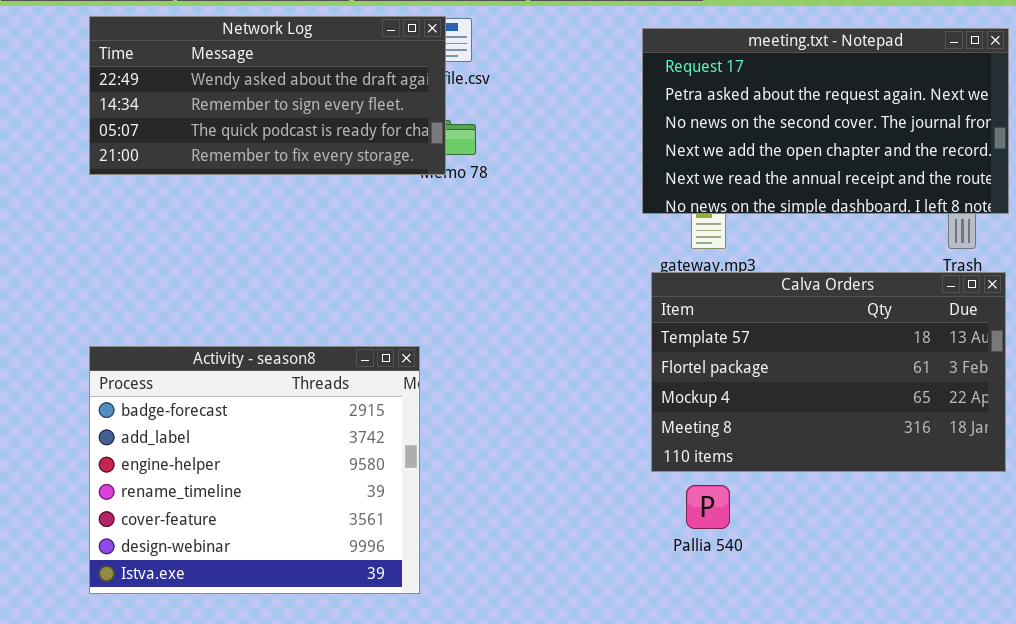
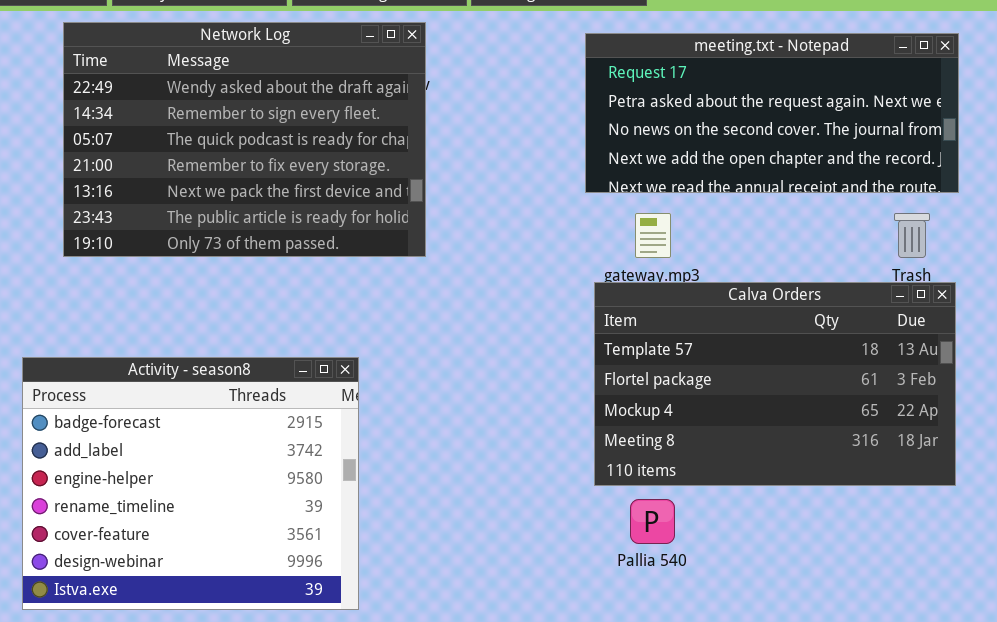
Network Log: [89,16,446,175] -> [63,22,426,257], moved, resized
meeting.txt - Notepad: [642,28,1009,214] -> [585,33,959,193], resized

